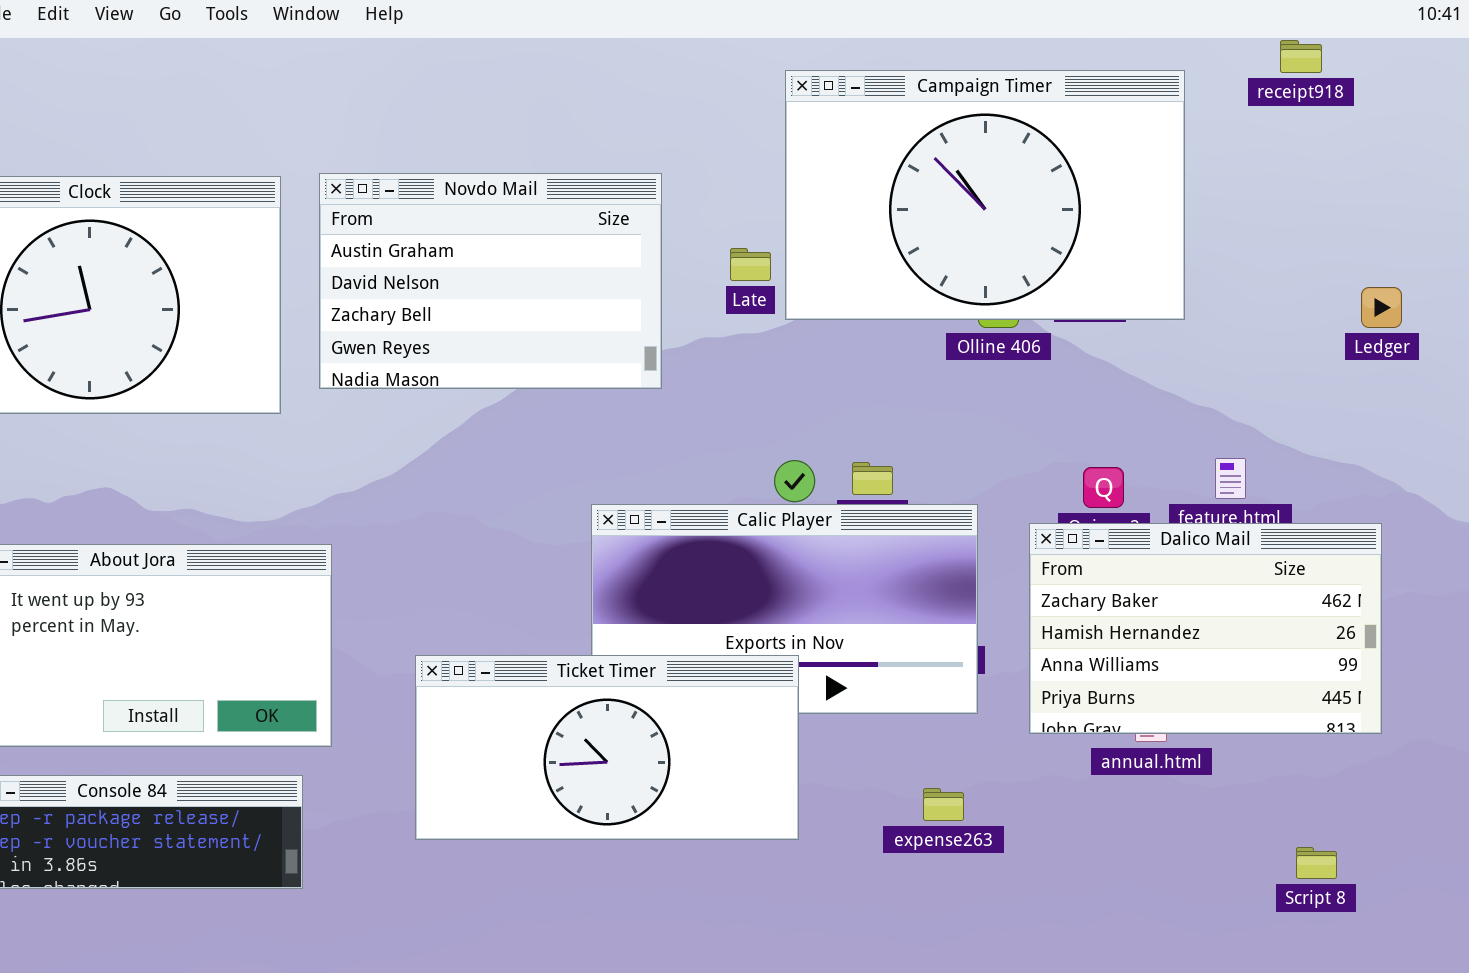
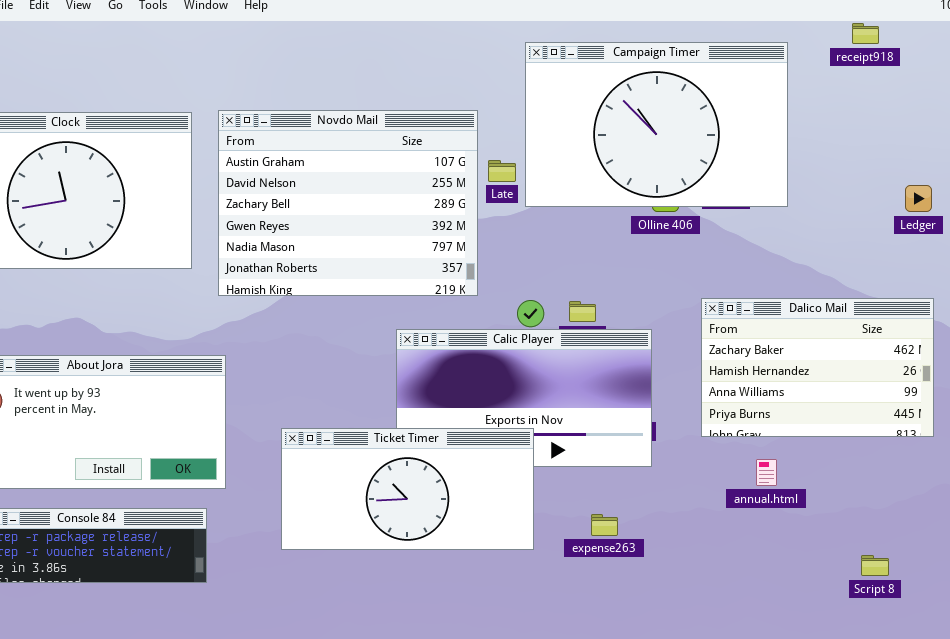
Novdo Mail: [319,173,662,389] -> [218,110,478,296], resized
Dalico Mail: [1029,523,1382,734] -> [701,298,934,437], moved
expense263: [923,788,964,821] -> [591,514,618,536], moved

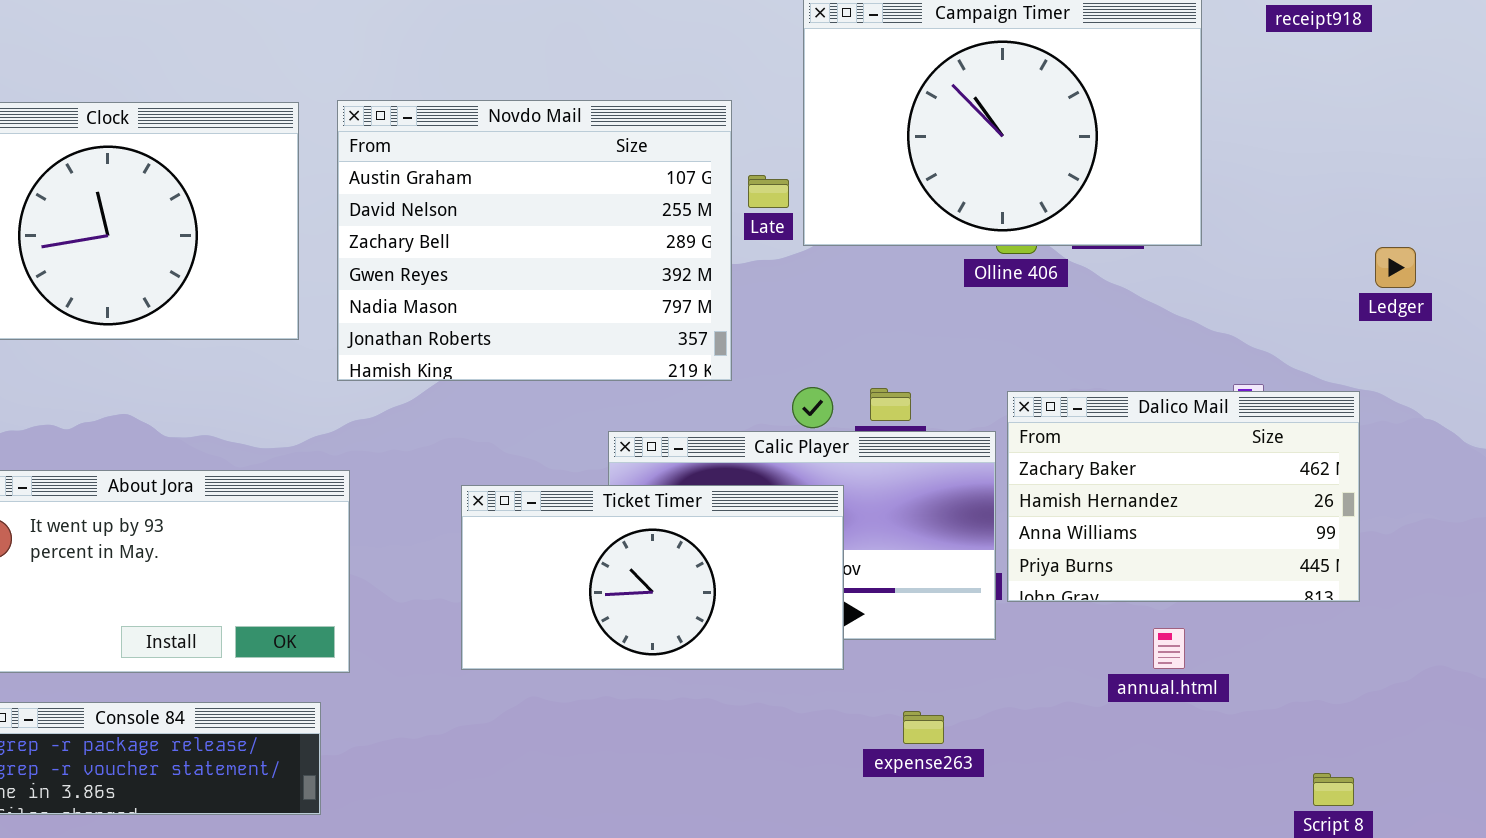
Ledger: [905,185,932,212] -> [1375,247,1416,288], moved
Dalico Mail: [701,298,934,437] -> [1007,391,1360,602], moved
Ticket Timer: [281,428,534,550] -> [461,485,844,670], moved

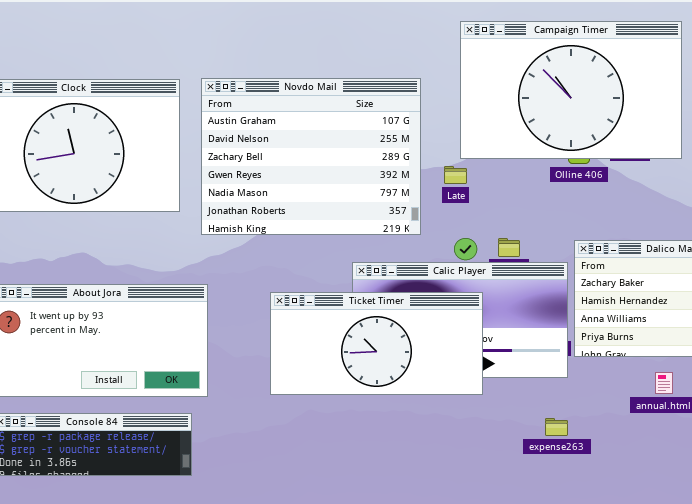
Late: [748,175,789,208] -> [444,166,467,184], moved
expense263: [903,711,944,744] -> [545,418,568,436], moved

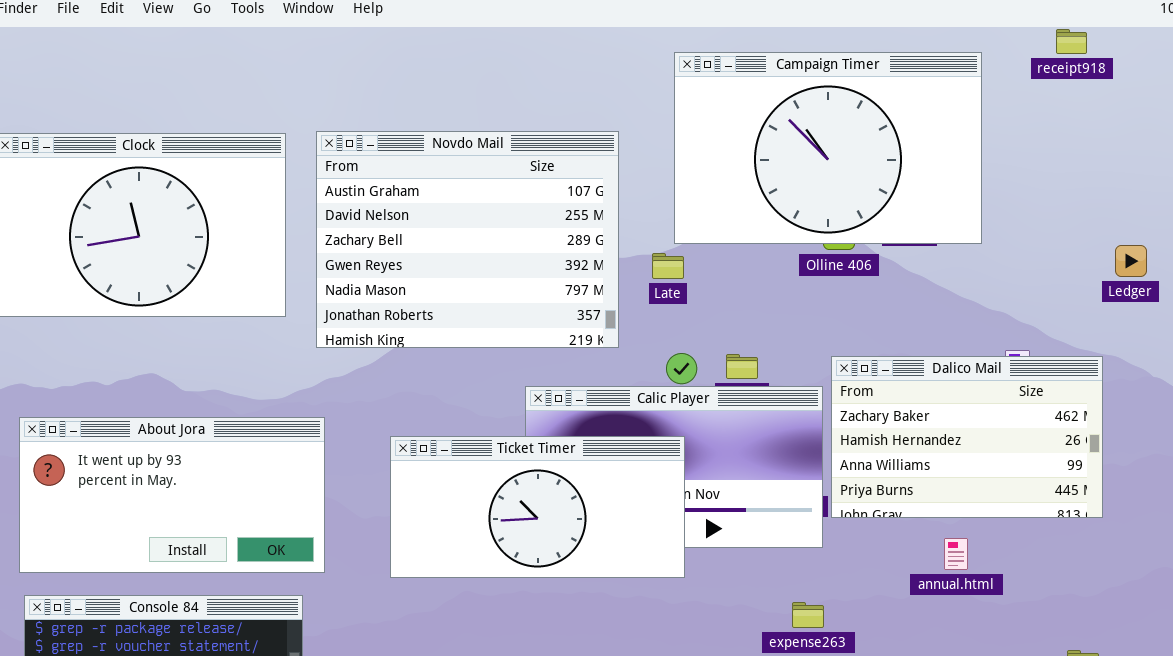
Ticket Timer: [270,292,483,395] -> [390,436,685,578], moved

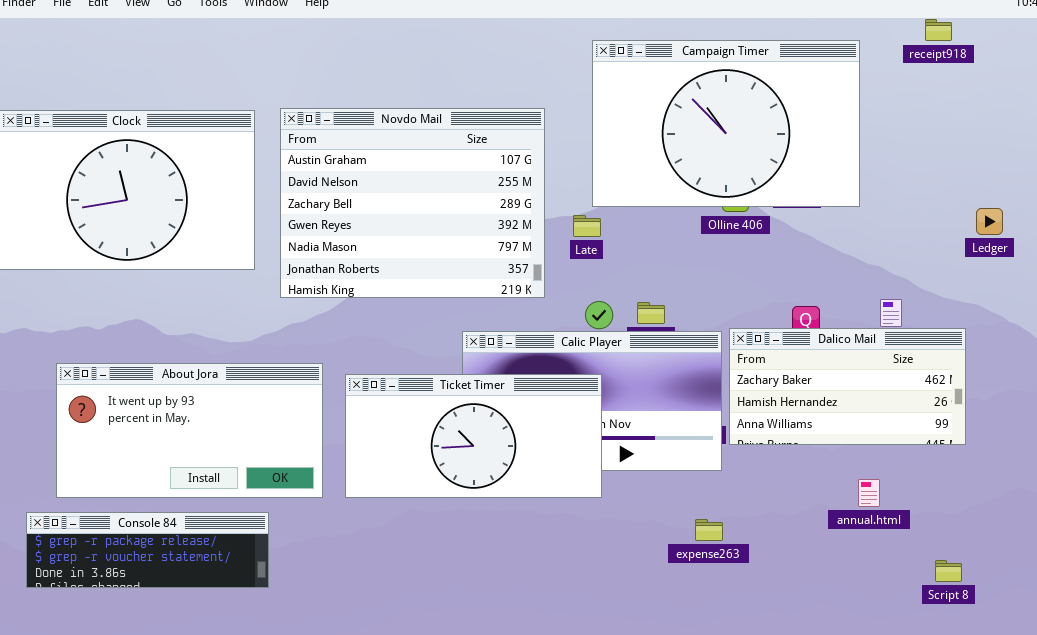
Dalico Mail: [831,356,1103,518] -> [729,328,966,445], resized
About Jora: [19,417,325,573] -> [56,363,323,498], moved
annual.html: [944,538,968,570] -> [858,479,880,507], moved

